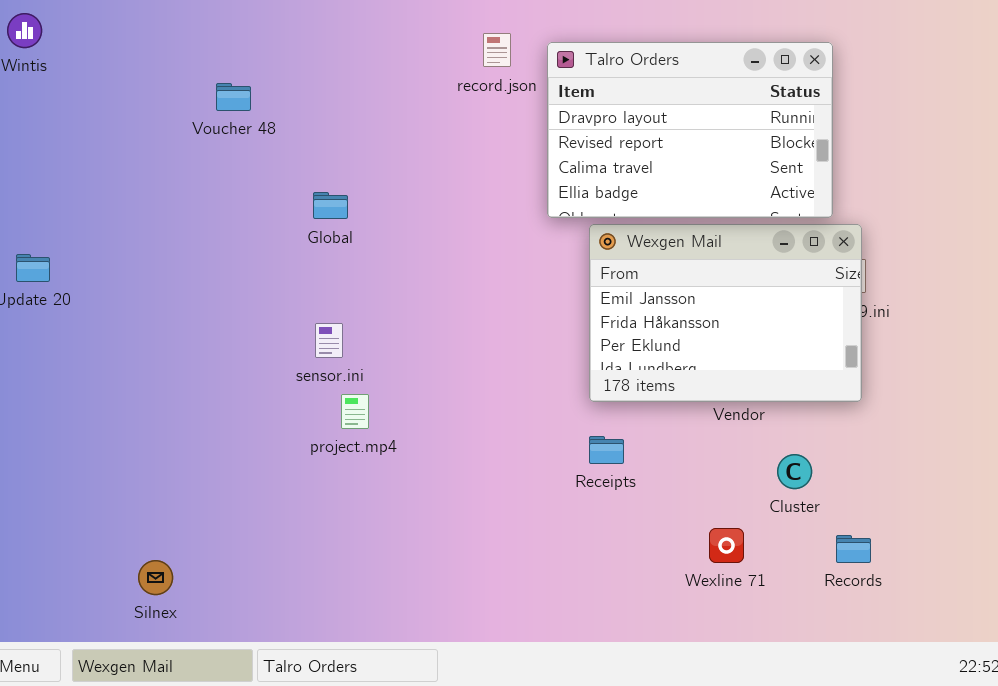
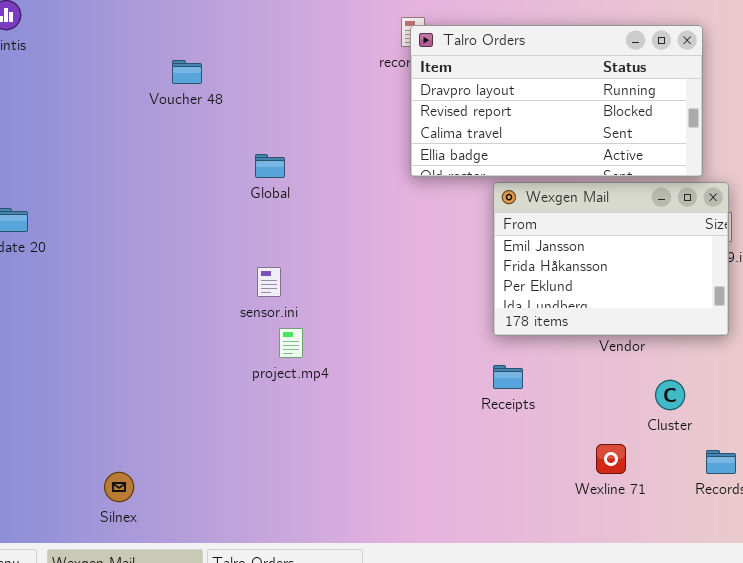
Talro Orders: [547,42,833,218] -> [410,25,703,177], resized

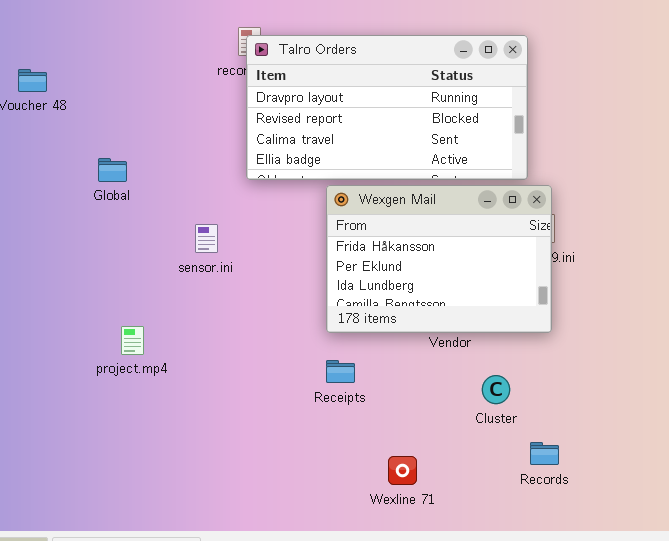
Wexgen Mail: [493,182,729,336] -> [326,185,552,333], scrolled down 1 row
sensor.ini: [257,267,281,297] -> [195,224,218,253], moved
Wexline 71: [596,444,626,474] -> [388,456,417,485], moved

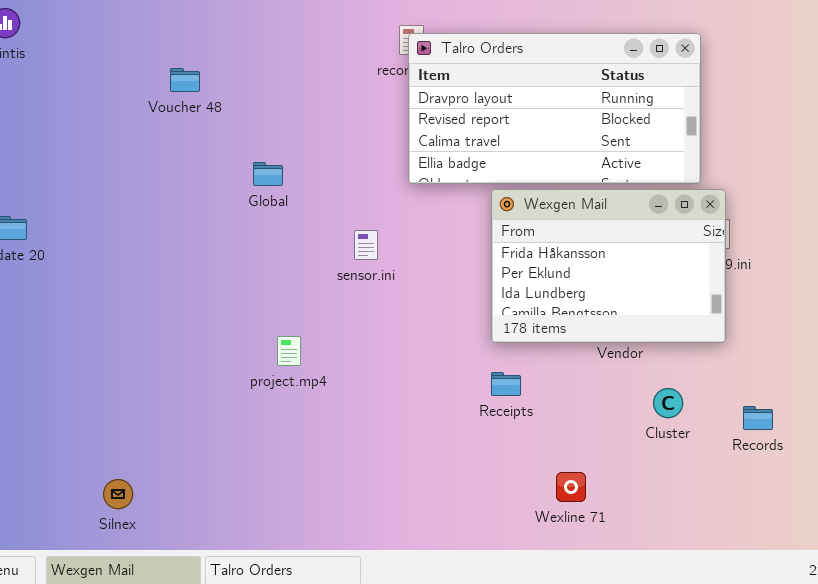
Records: [530,442,559,465] -> [743,406,773,430], moved

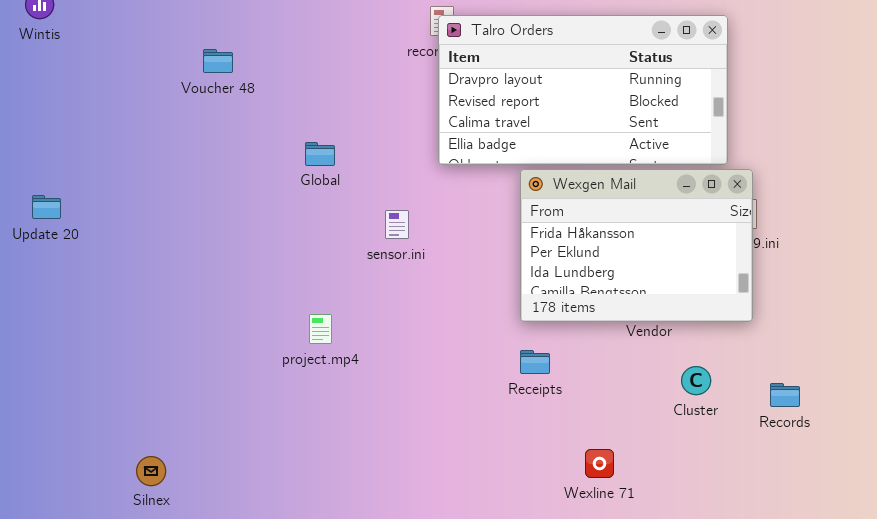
Global: [253,162,283,186] -> [305,142,335,166], moved

